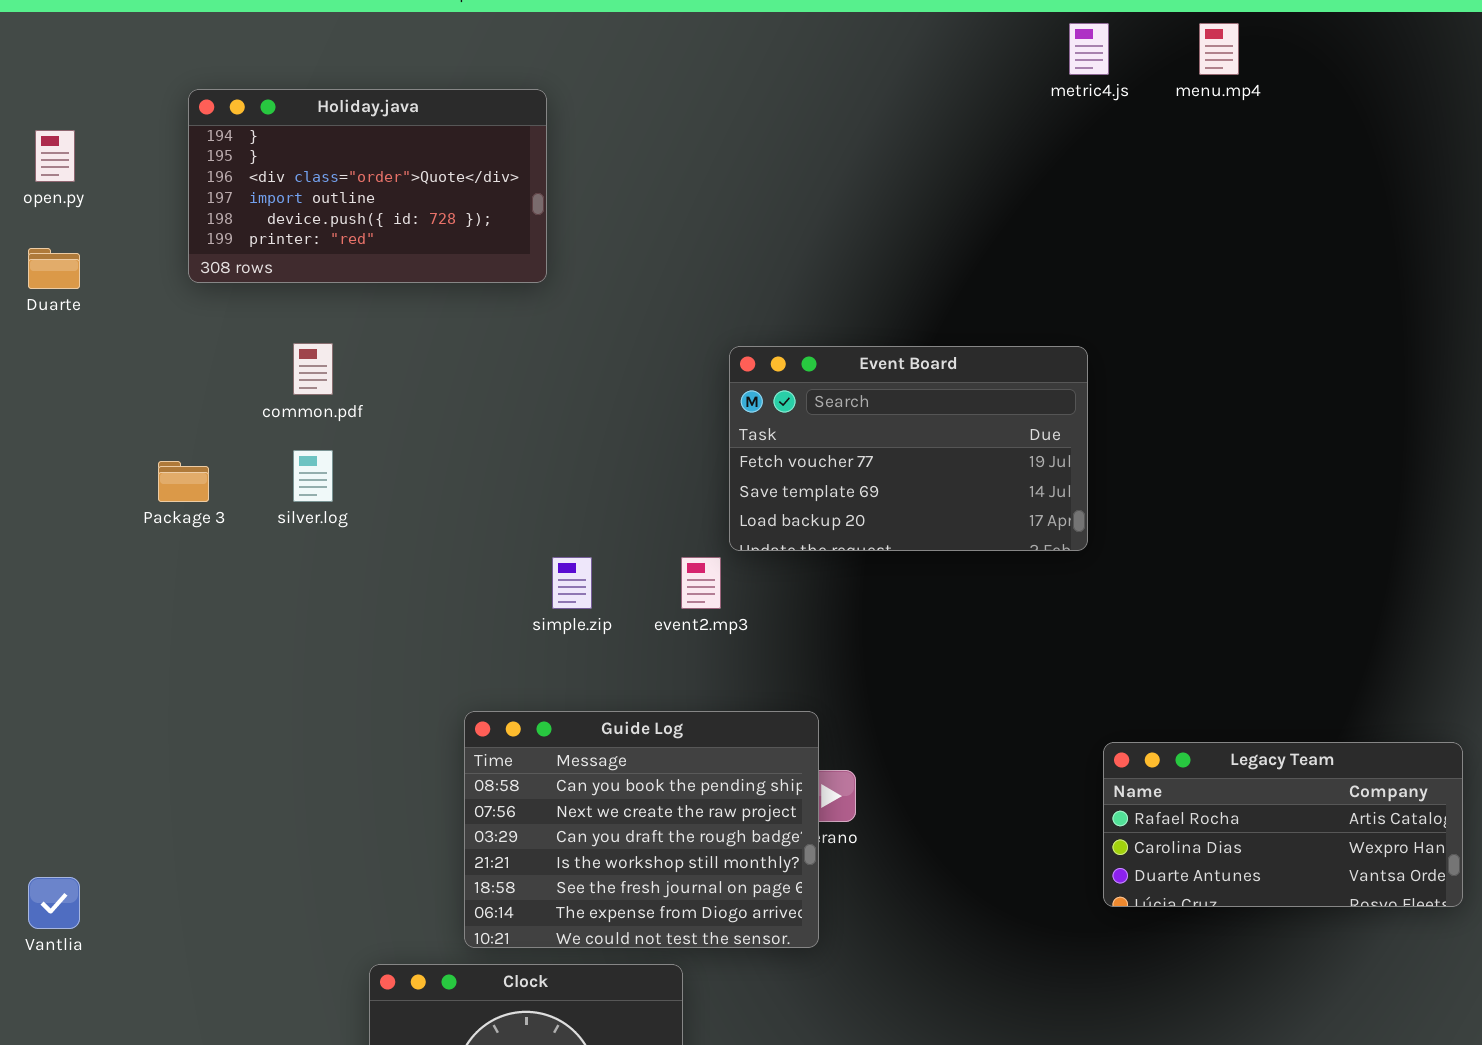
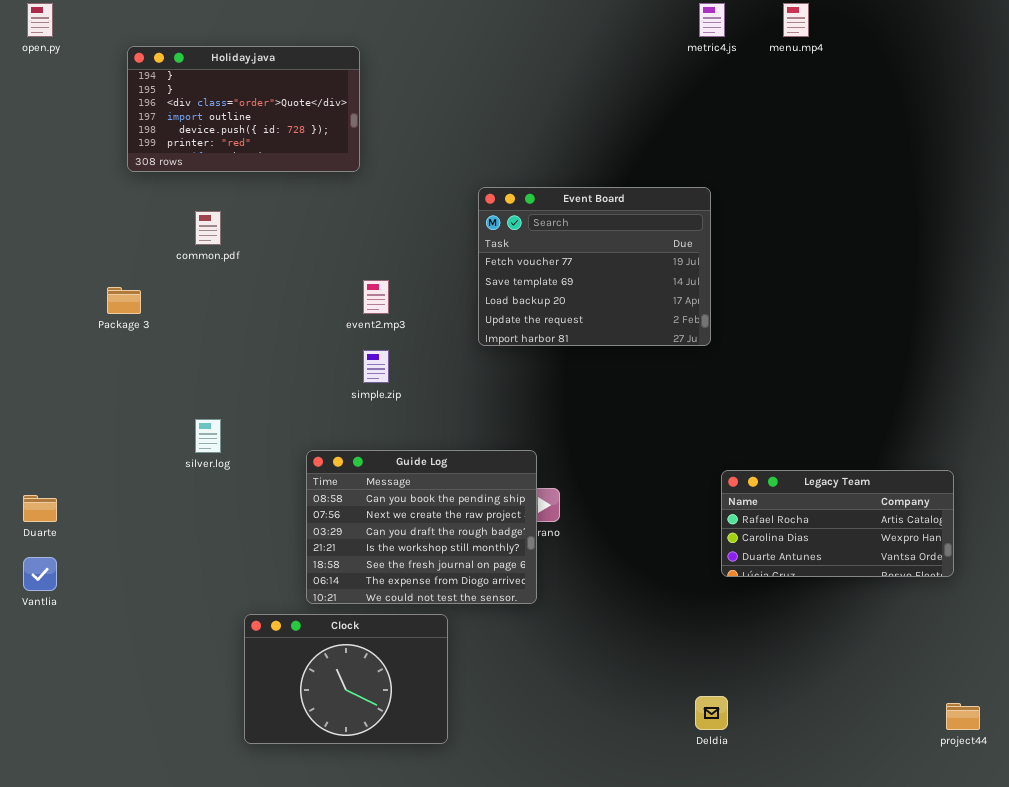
open.py: [35,130,75,182] -> [27,3,53,37], moved
Duarte: [28,248,80,289] -> [23,495,57,522], moved
Event Board: [729,346,1088,551] -> [478,187,711,346], resized
silver.log: [293,450,333,502] -> [195,419,221,453], moved
event2.mp3: [681,557,721,609] -> [363,280,389,314], moved

